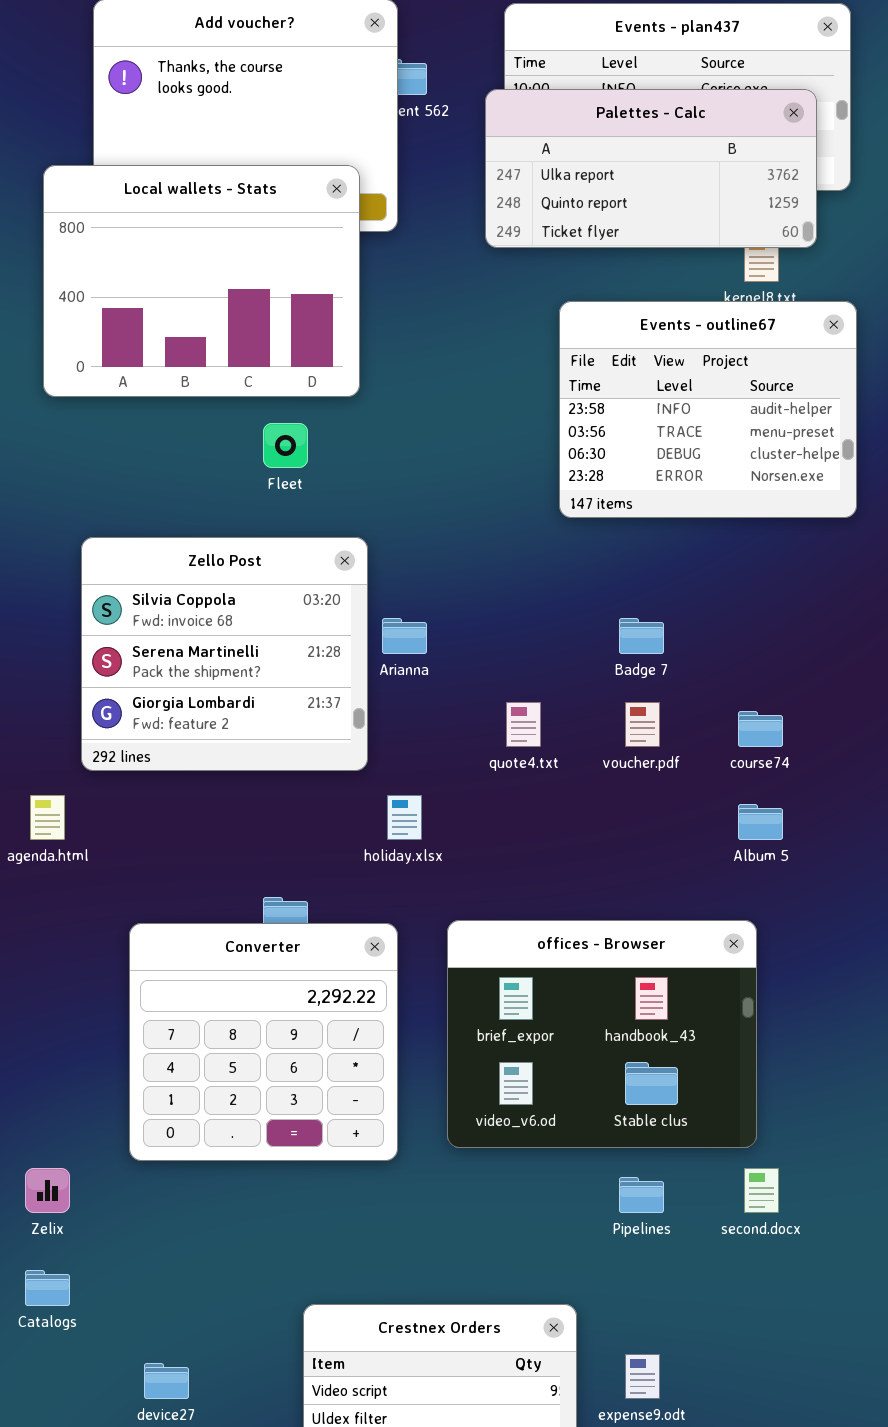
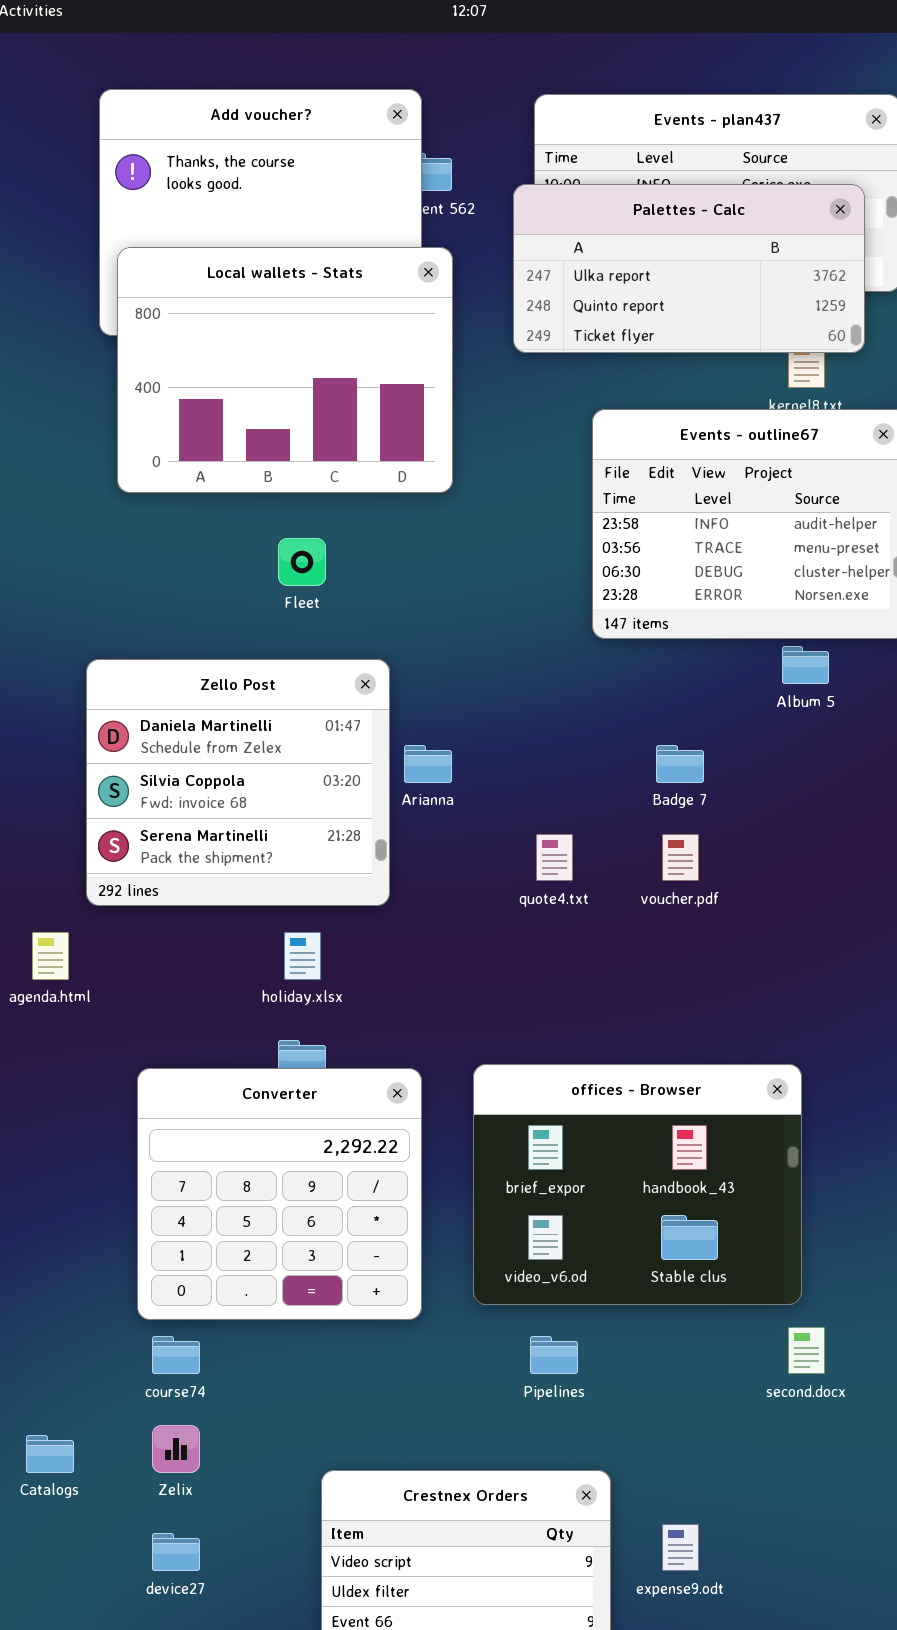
Local wallets - Stats: [43,165,360,397] -> [117,247,453,493], moved
Zello Post: [81,537,368,771] -> [86,659,390,906], scrolled up 1 row
course74: [738,711,783,747] -> [152,1336,200,1374], moved
holiday.xlsx: [387,795,422,840] -> [284,932,321,980], moved
Album 5: [738,804,783,840] -> [782,646,829,684], moved
Zelix: [25,1168,70,1213] -> [152,1425,200,1473], moved
Pipelines: [619,1177,664,1213] -> [530,1336,578,1374], moved

